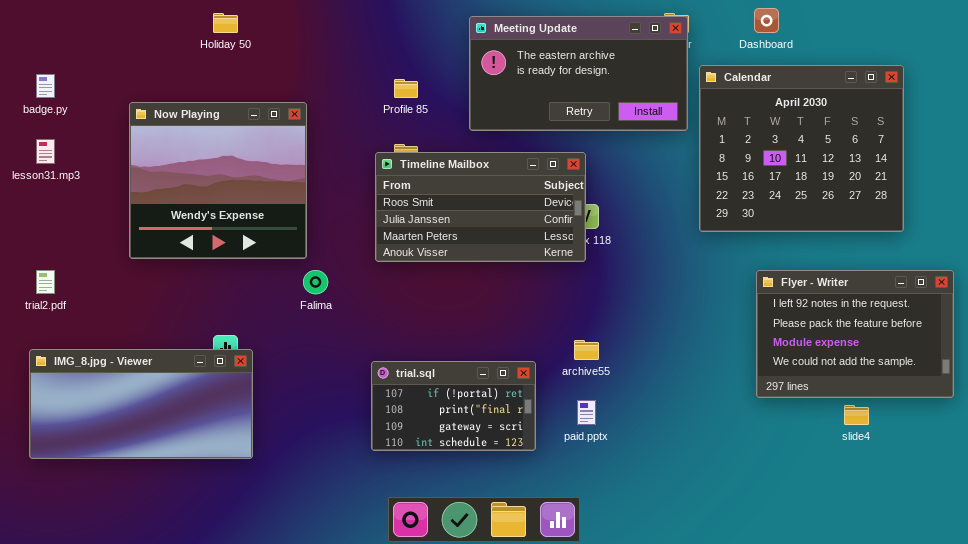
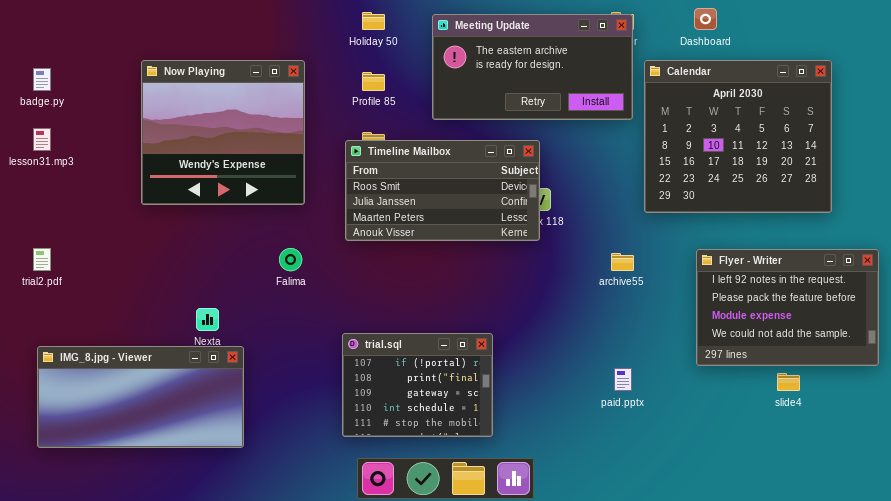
Holiday 50: [213,13,238,33] -> [362,12,385,30], moved
Now Playing: [129,102,307,259] -> [141,60,305,205], moved
archive55: [574,340,599,360] -> [611,253,634,271], moved
IMG_8.jpg - Viewer: [29,349,253,459] -> [37,346,244,448], moved
trial.sql: [371,361,536,451] -> [342,333,493,437], resized
paid.pptx: [577,400,596,425] -> [614,368,632,391], moved

